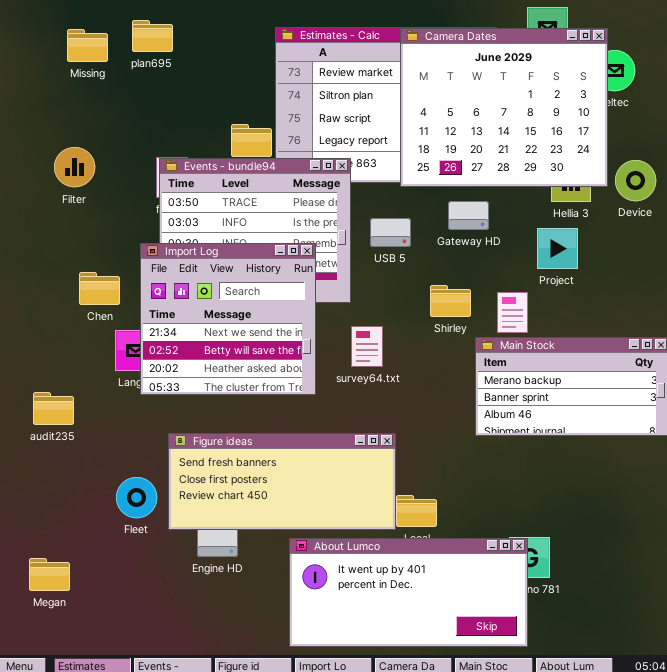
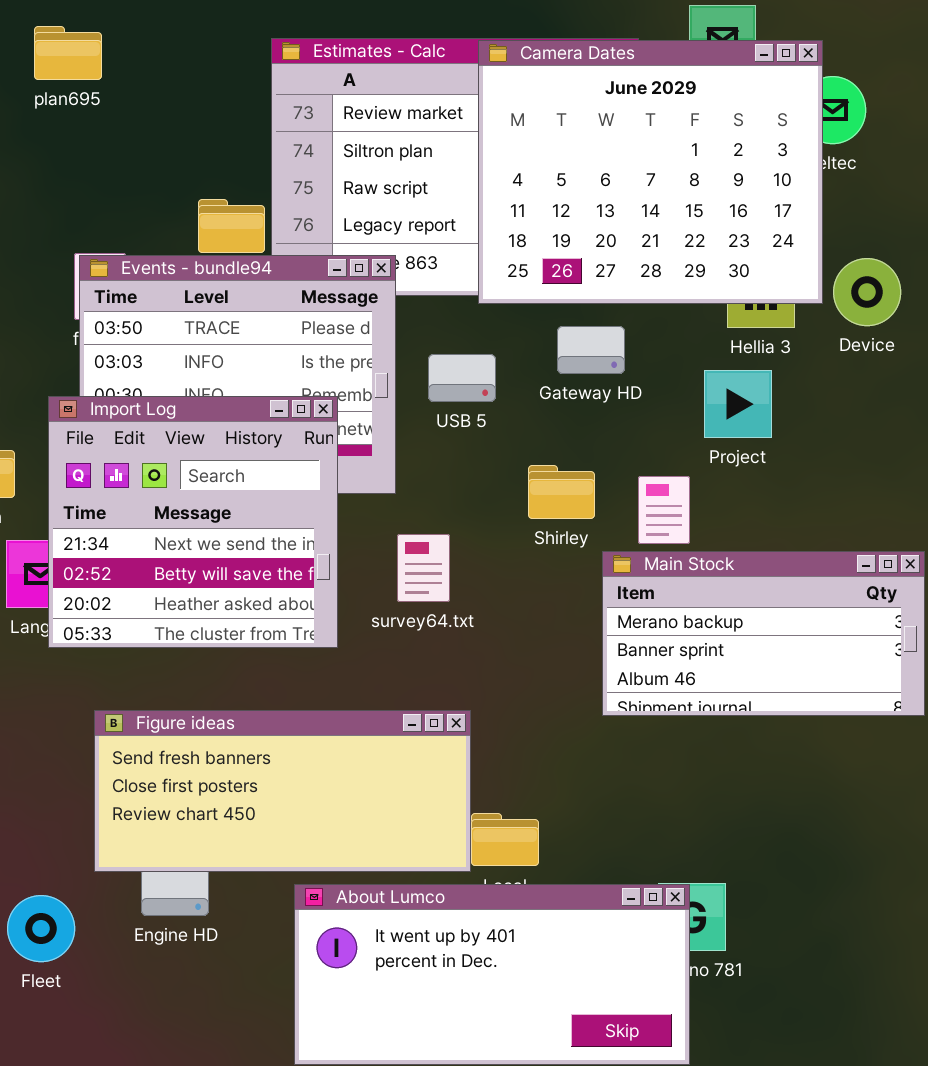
Fleet: [116,477,157,518] -> [7,895,75,962], moved

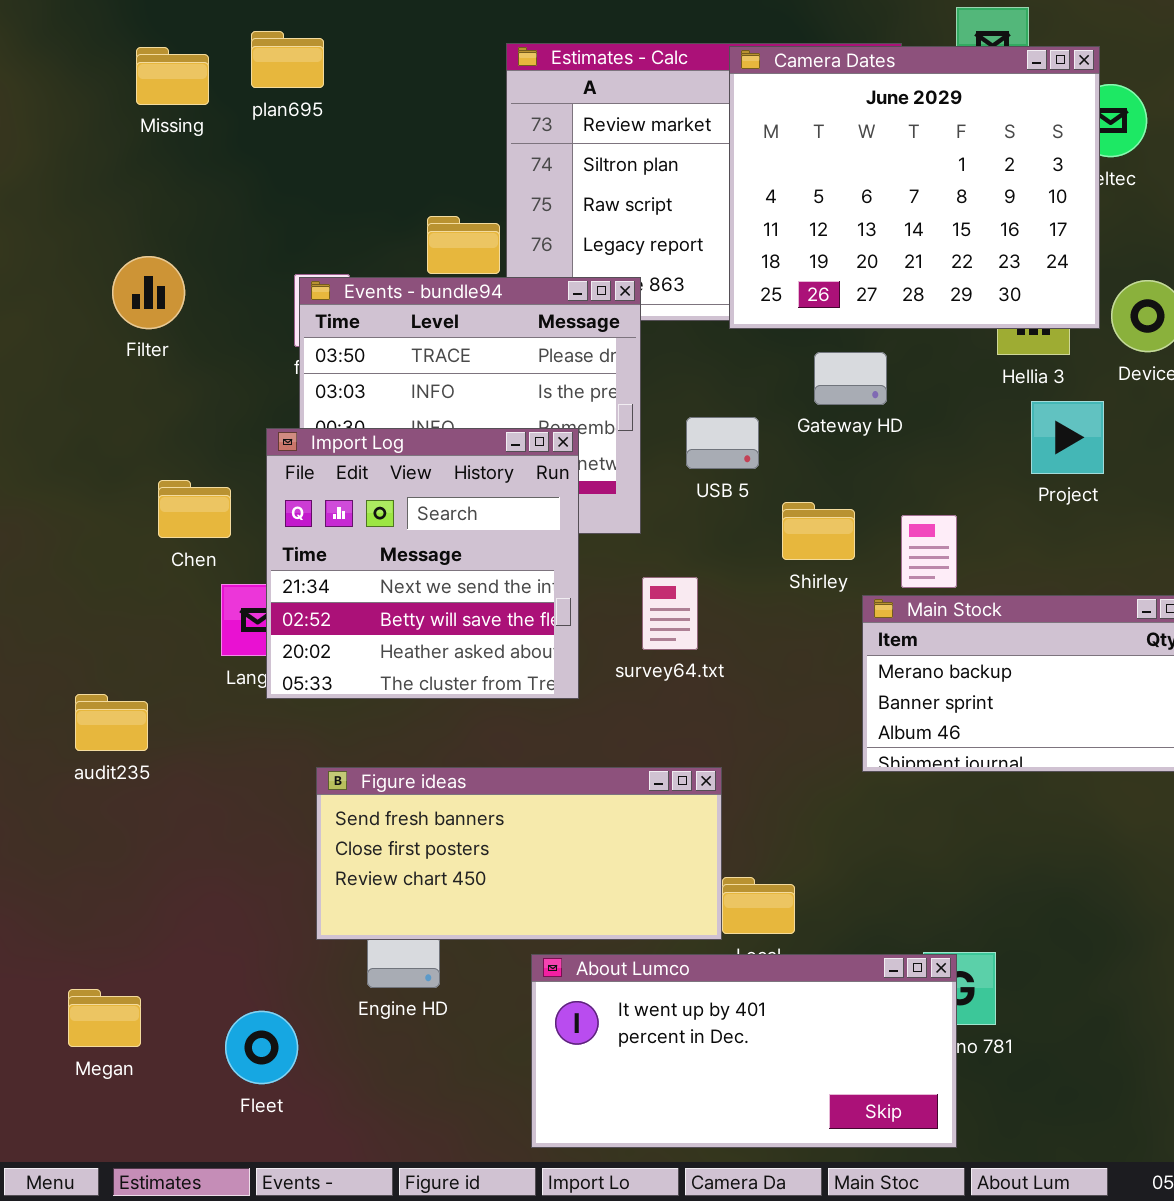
USB 5: [428,354,496,402] -> [686,417,759,469], moved
Project: [704,370,772,438] -> [1031,401,1104,474], moved
Fleet: [7,895,75,962] -> [225,1011,298,1084], moved

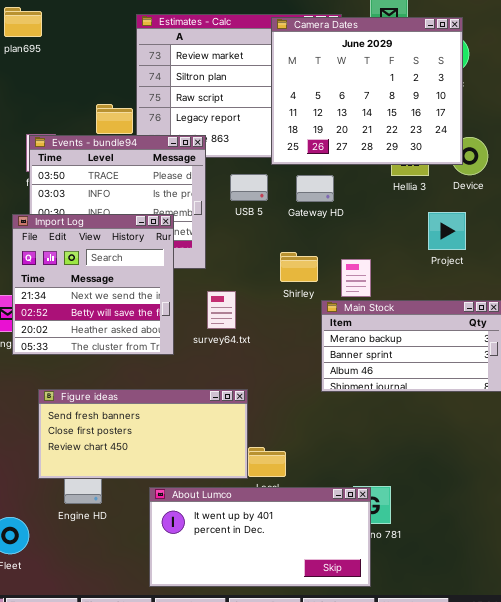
Camera Dates: [729,46,1100,329] -> [271,17,463,165], moved
Project: [1031,401,1104,474] -> [428,212,466,250], moved
USB 5: [686,417,759,469] -> [230,174,268,201], moved

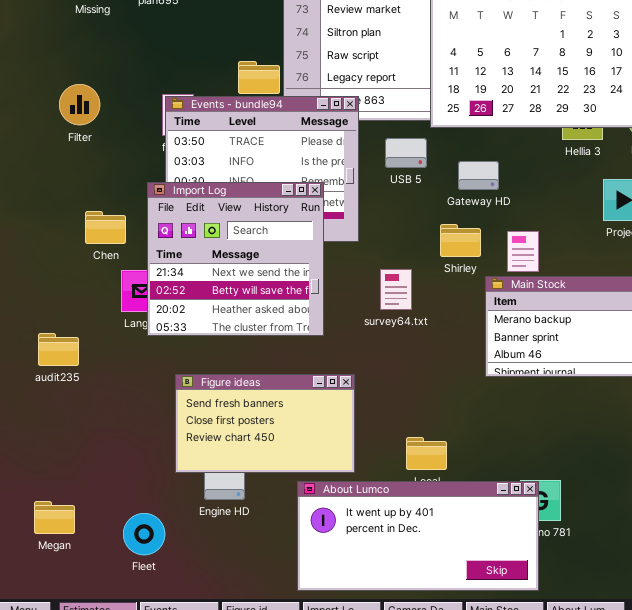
Gateway HD: [296,175,334,202] -> [458,161,499,190], moved
survey64.txt: [207,291,236,329] -> [380,269,412,310], moved
Figure ideas: [38,389,248,479] -> [175,374,355,473], resized

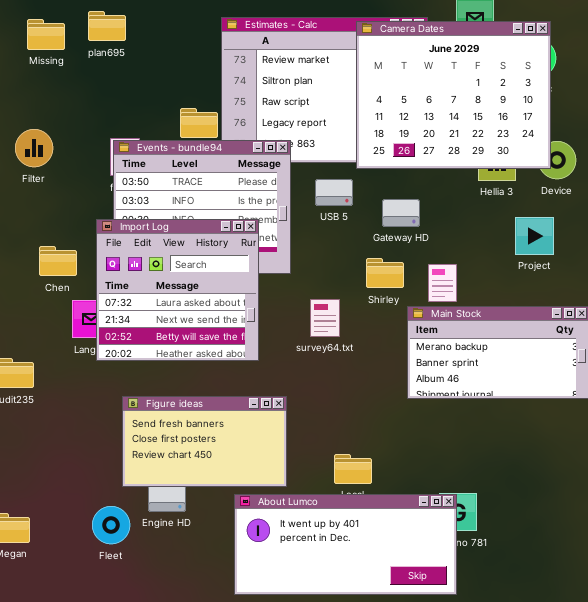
Import Log: [147,182,324,336] -> [96,219,259,361], scrolled up 1 row
Fleet: [123,513,165,555] -> [92,506,130,544], moved

